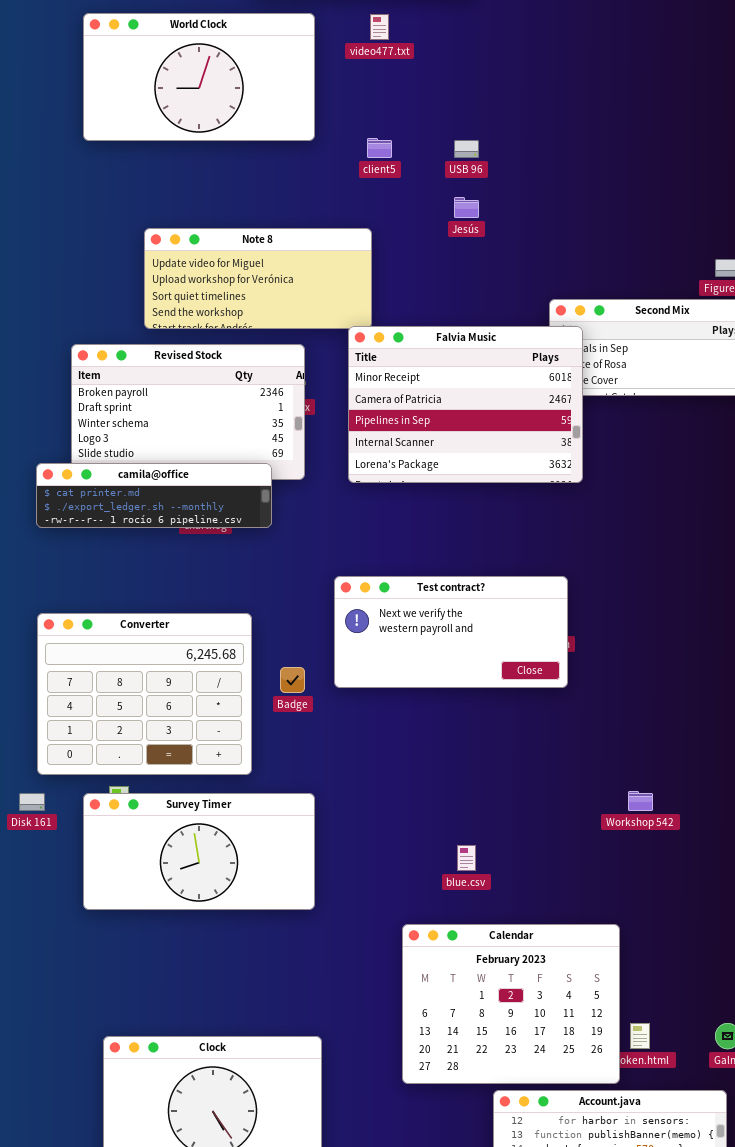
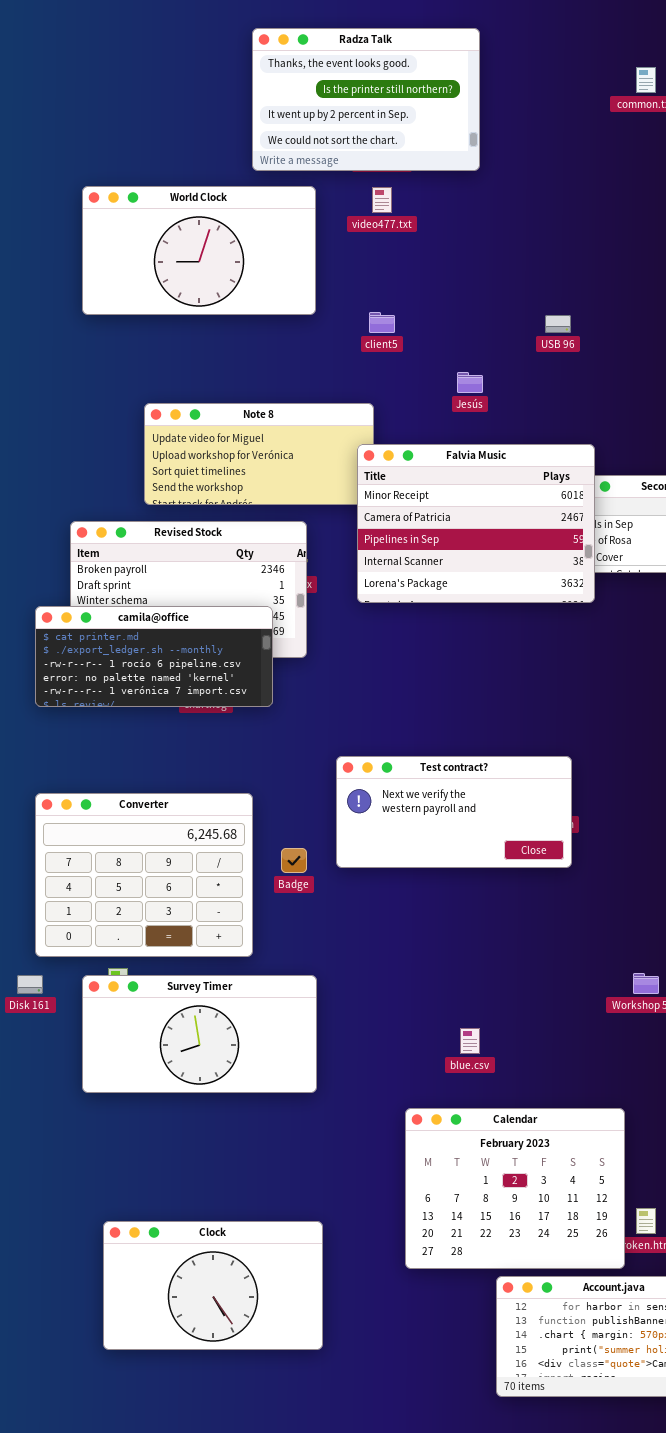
USB 96: [454,140,479,158] -> [545,315,571,333], moved
Falvia Music: [348,326,583,483] -> [357,444,595,603], moved
camila@office: [36,463,272,528] -> [35,606,273,707], resized

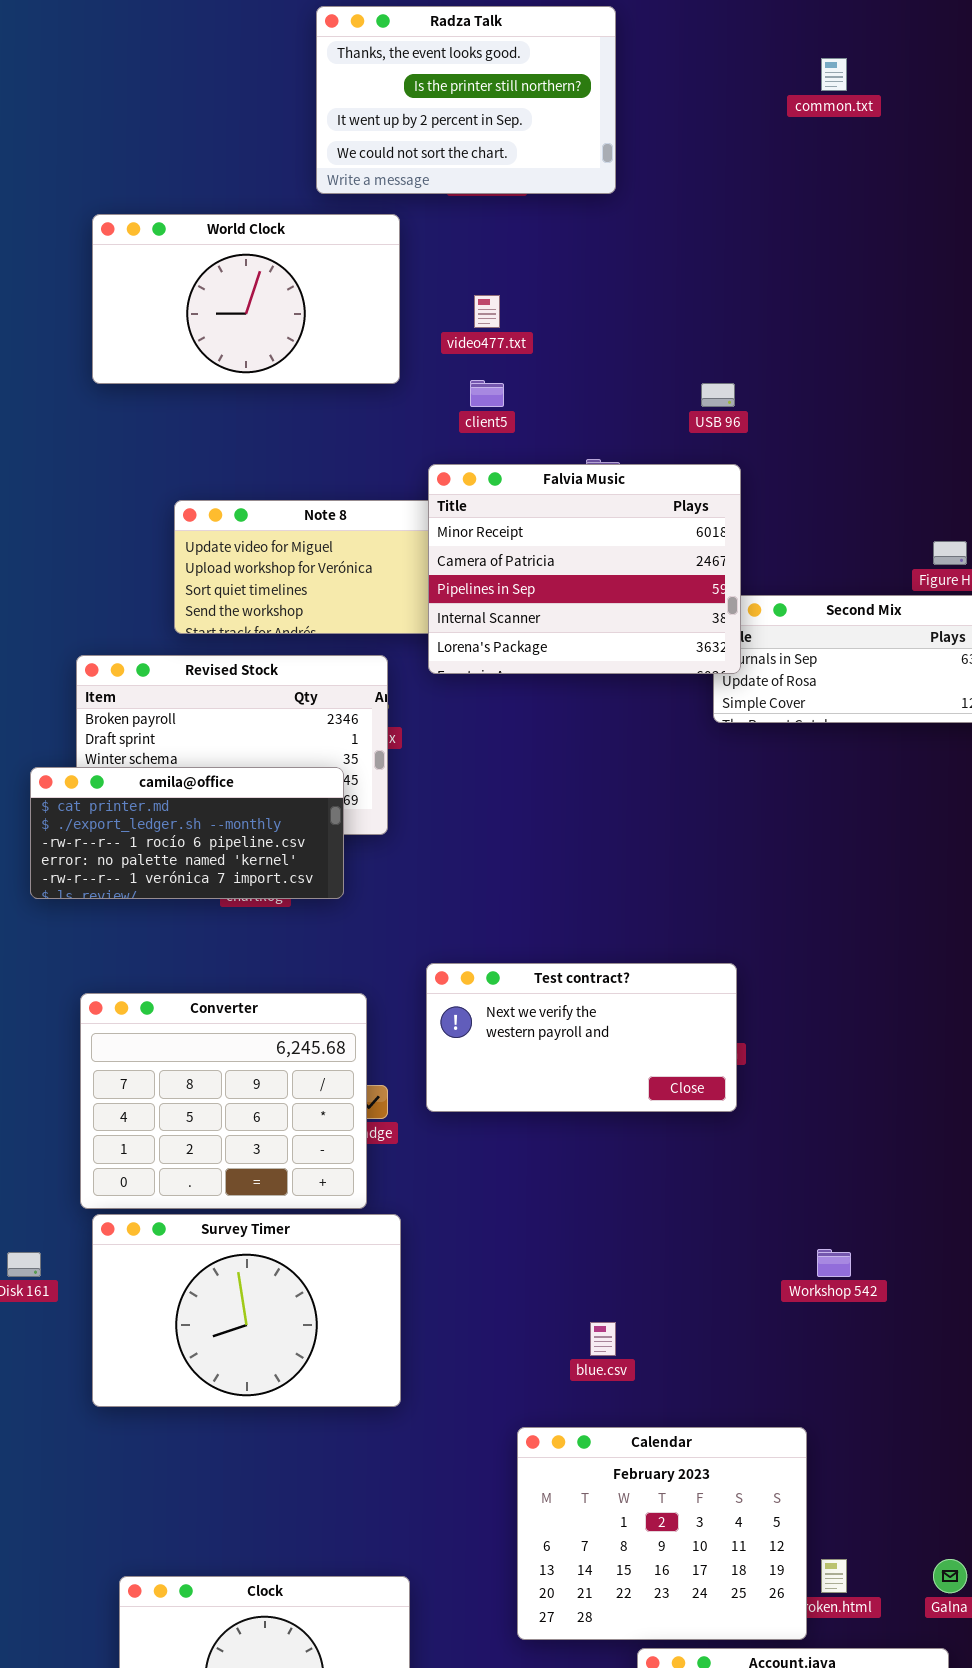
video477.txt: [372,187,392,213] -> [474,295,500,328], moved
Falvia Music: [357,444,595,603] -> [428,464,741,674], moved
Converter: [35,793,253,957] -> [80,993,367,1209], moved
Survey Timer: [82,975,317,1093] -> [92,1214,401,1407], resized

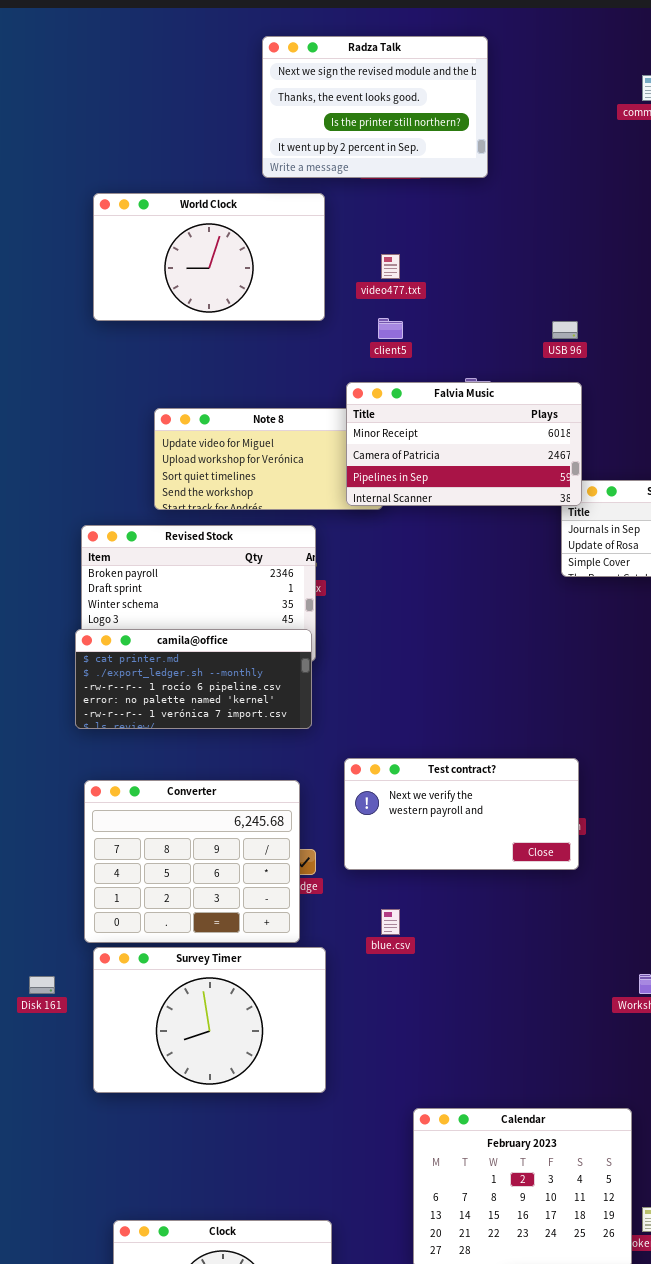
Radza Talk: [316,6,616,194] -> [262,36,488,178], scrolled up 1 row
Falvia Music: [428,464,741,674] -> [346,382,582,506], resized
camila@office: [30,767,344,899] -> [75,629,312,729], moved
blue.csv: [590,1322,616,1356] -> [381,909,400,935], moved

